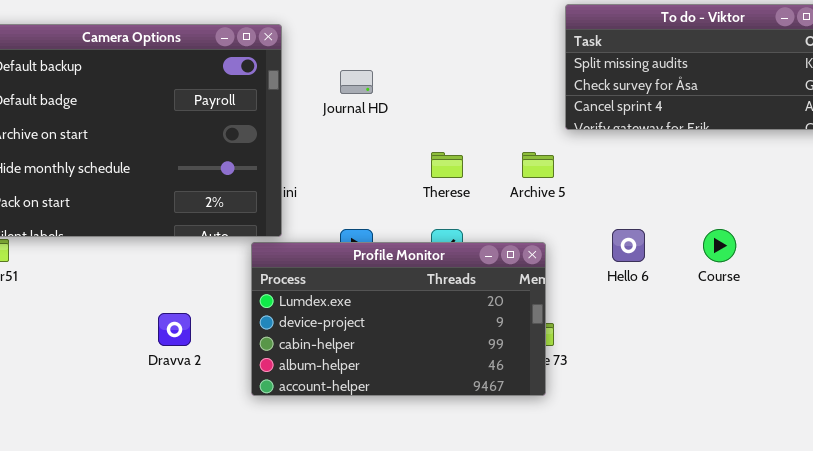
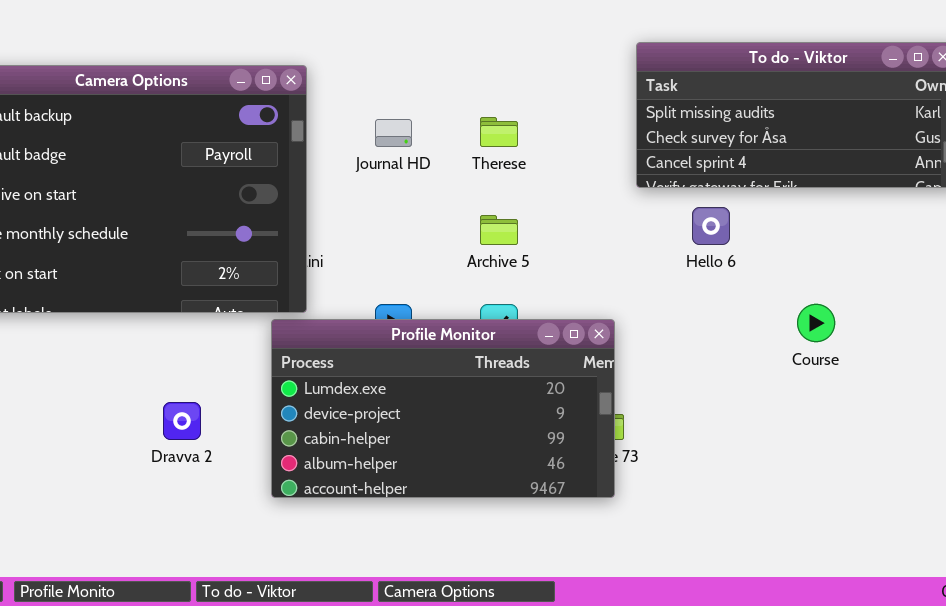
Therese: [431,152,463,178] -> [480,117,518,147], moved
Archive 5: [522,152,554,178] -> [480,215,518,245], moved
Hello 6: [612,229,645,262] -> [692,207,730,245], moved

